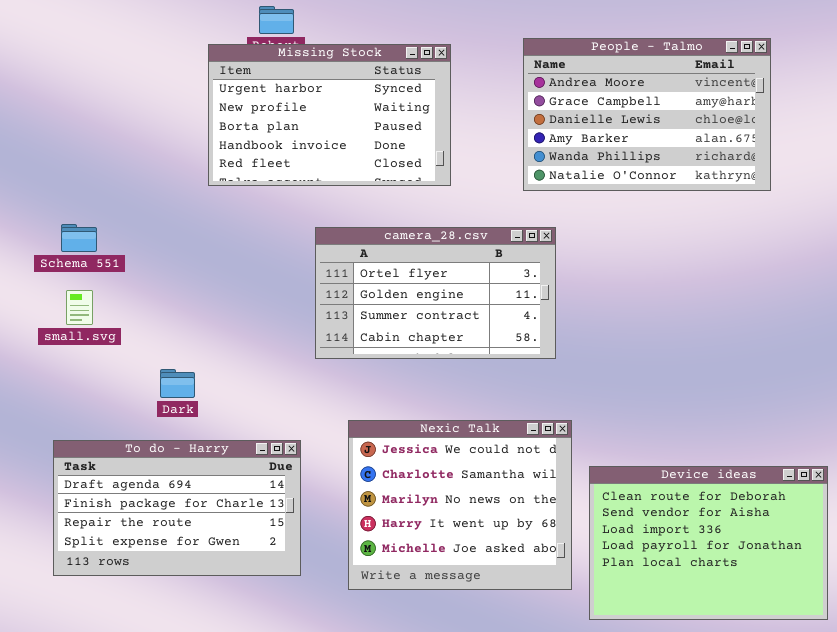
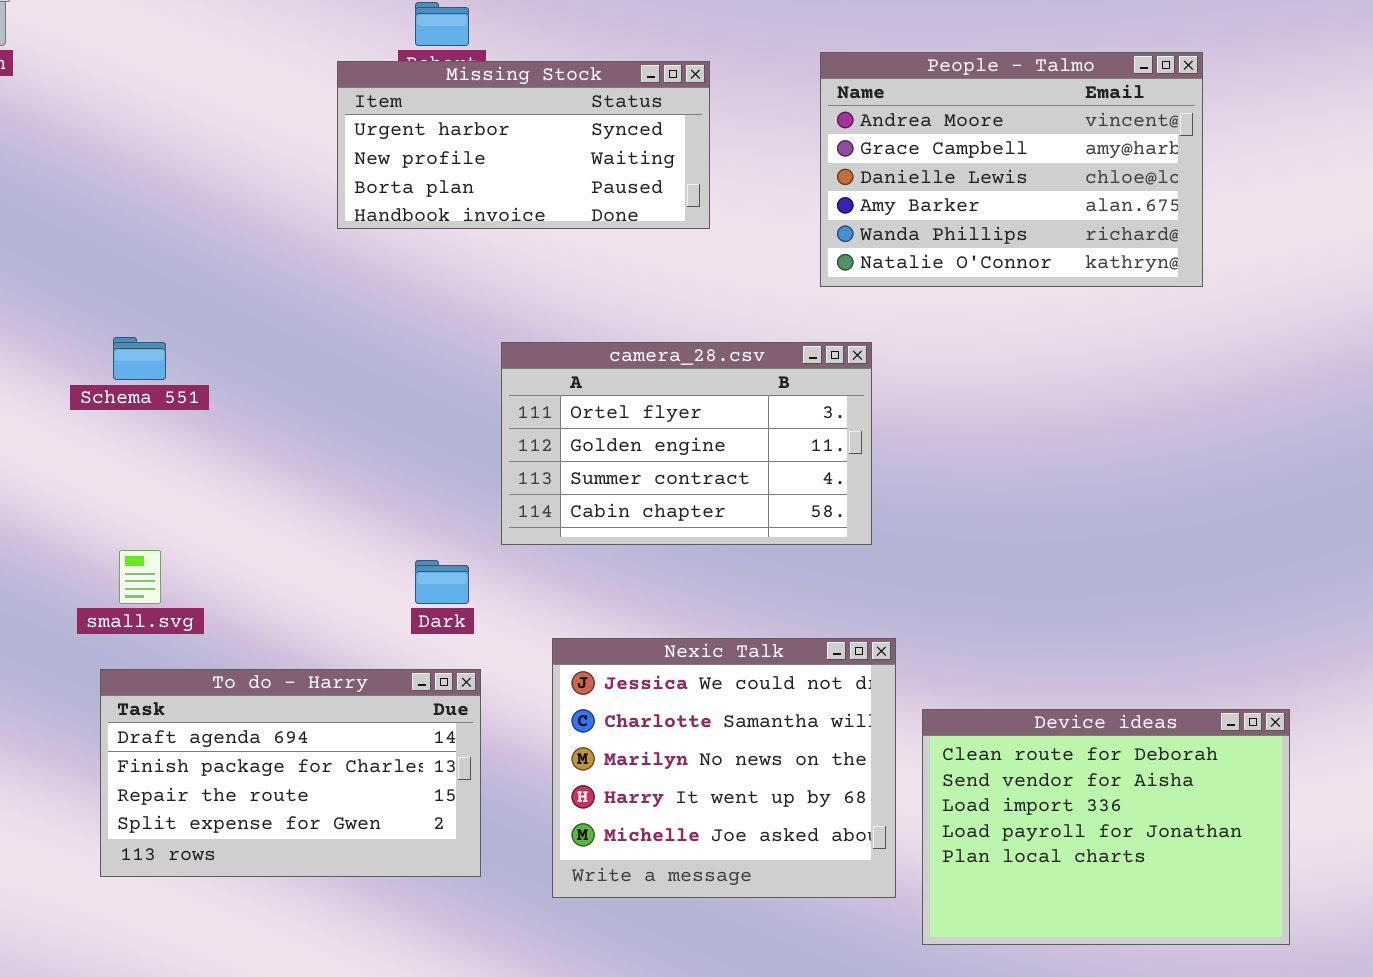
Missing Stock: [208,44,451,186] -> [337,61,710,229], resized
small.svg: [66,290,93,325] -> [119,550,161,604], moved
Dark: [160,369,195,398] -> [415,560,469,604], moved

